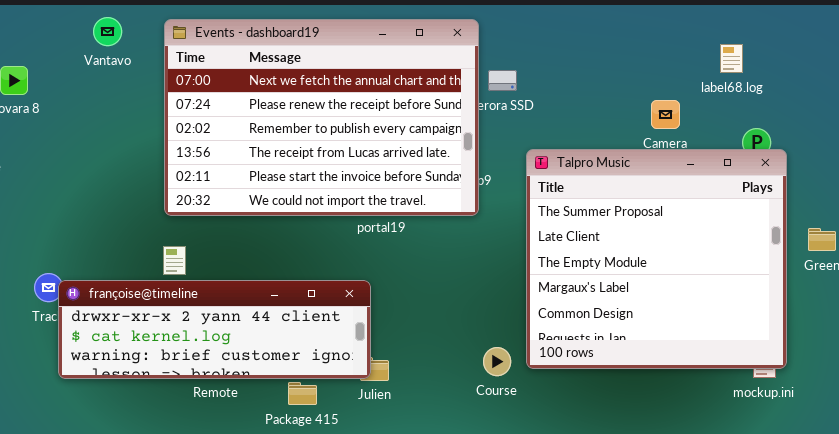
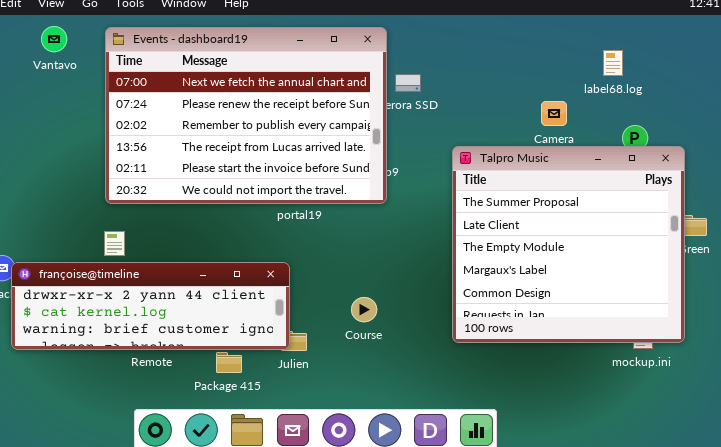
Talpro Music: [526,149,787,369] -> [452,146,685,343], moved
Course: [483,347,511,376] -> [351,297,377,322], moved

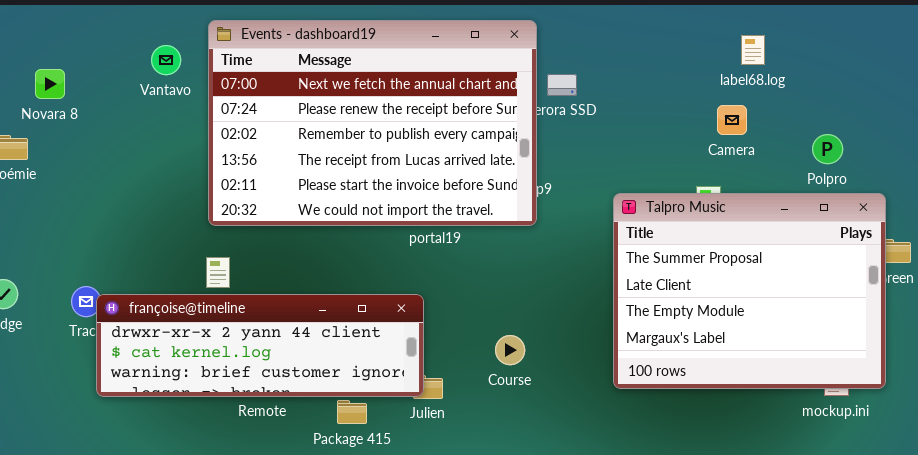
Vantavo: [41,26,67,52] -> [151,45,181,75], moved
label68.log: [603,50,623,76] -> [741,35,765,65], moved
Talpro Music: [452,146,685,343] -> [613,193,886,389], resized

